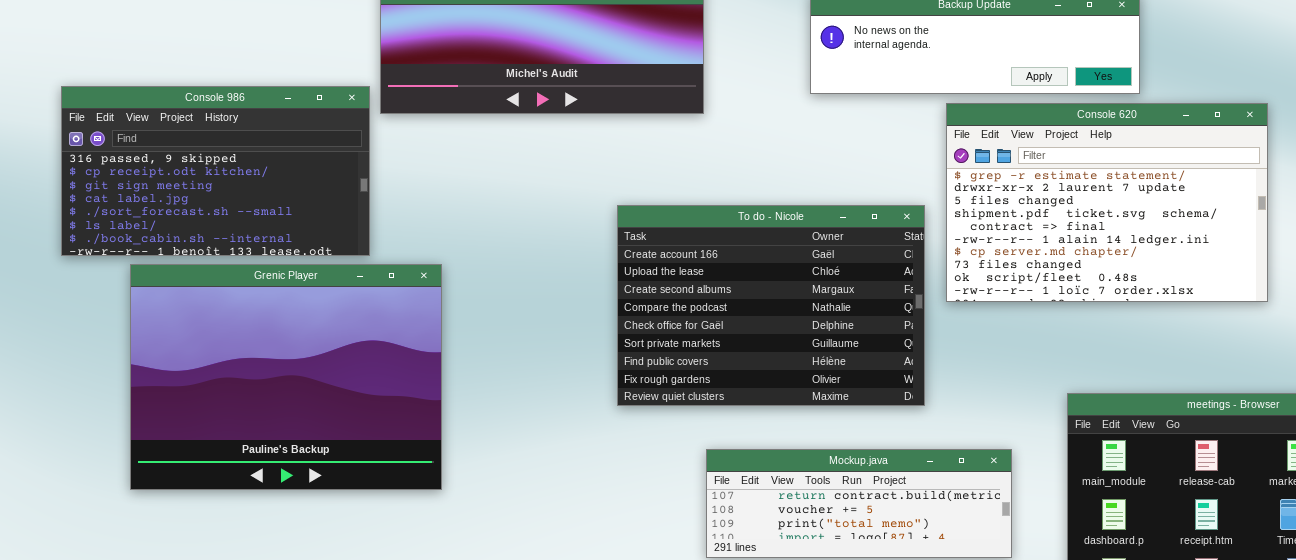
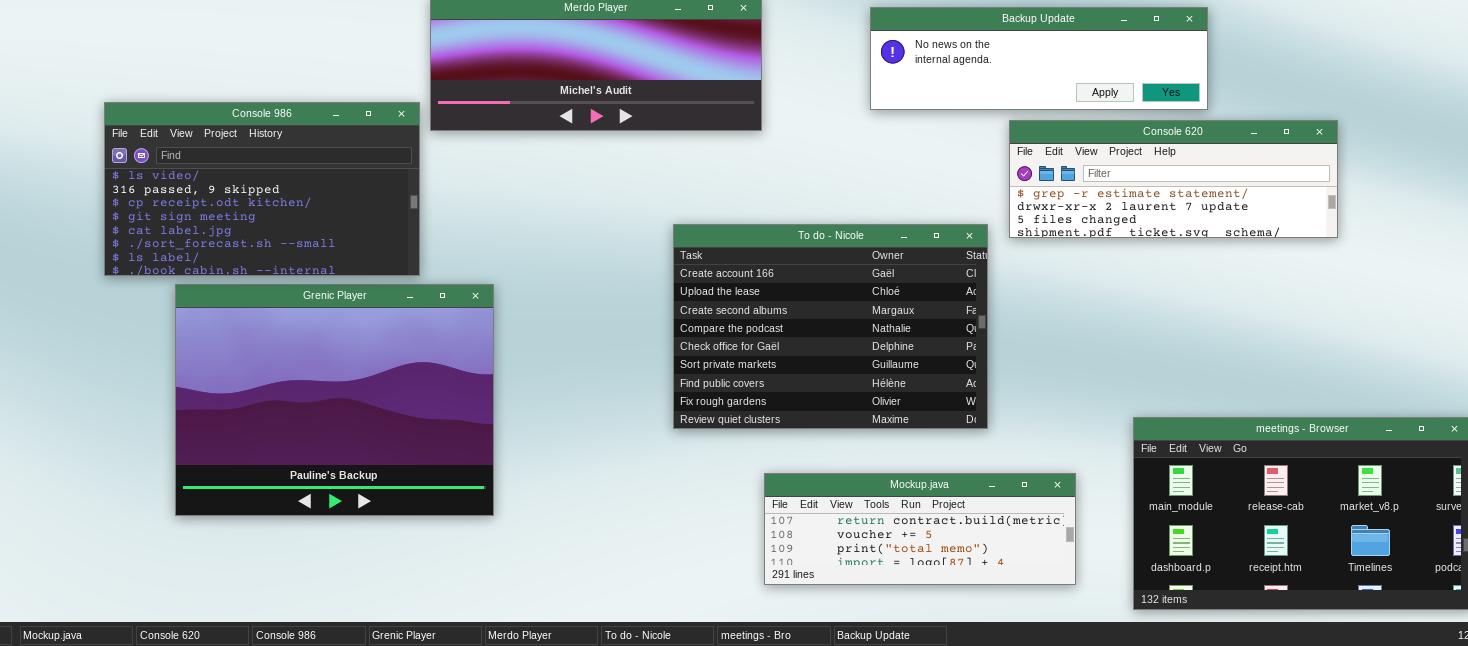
Console 986: [61,86,370,256] -> [104,102,420,276], scrolled up 1 row
Console 620: [946,103,1268,302] -> [1009,120,1338,238], resized

